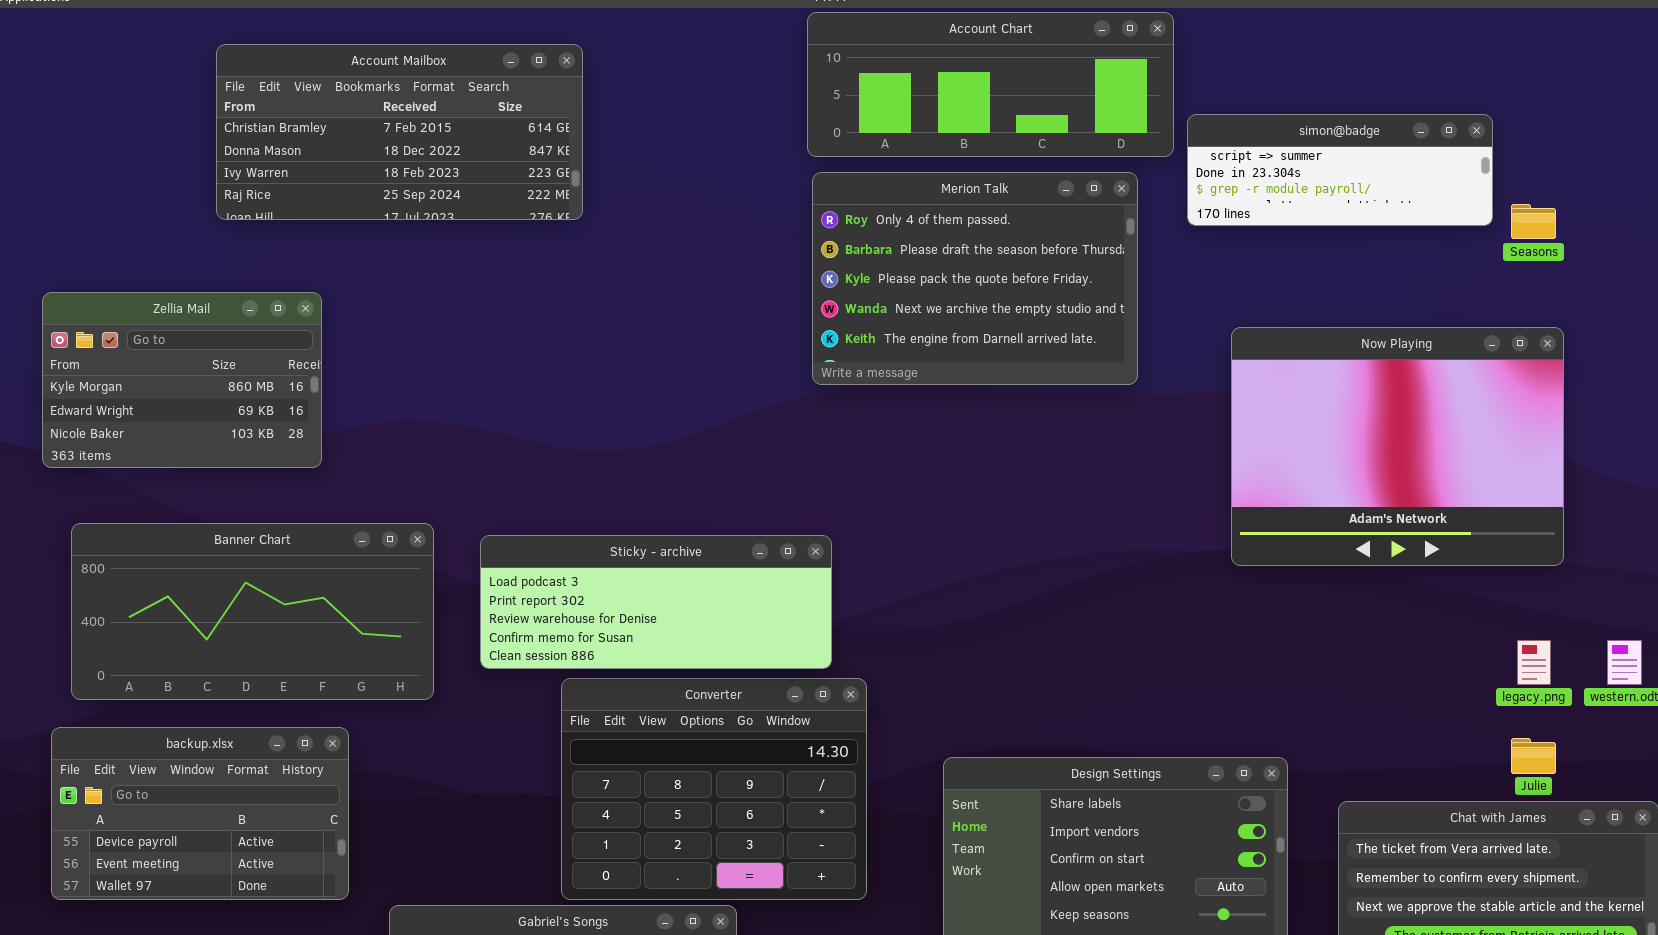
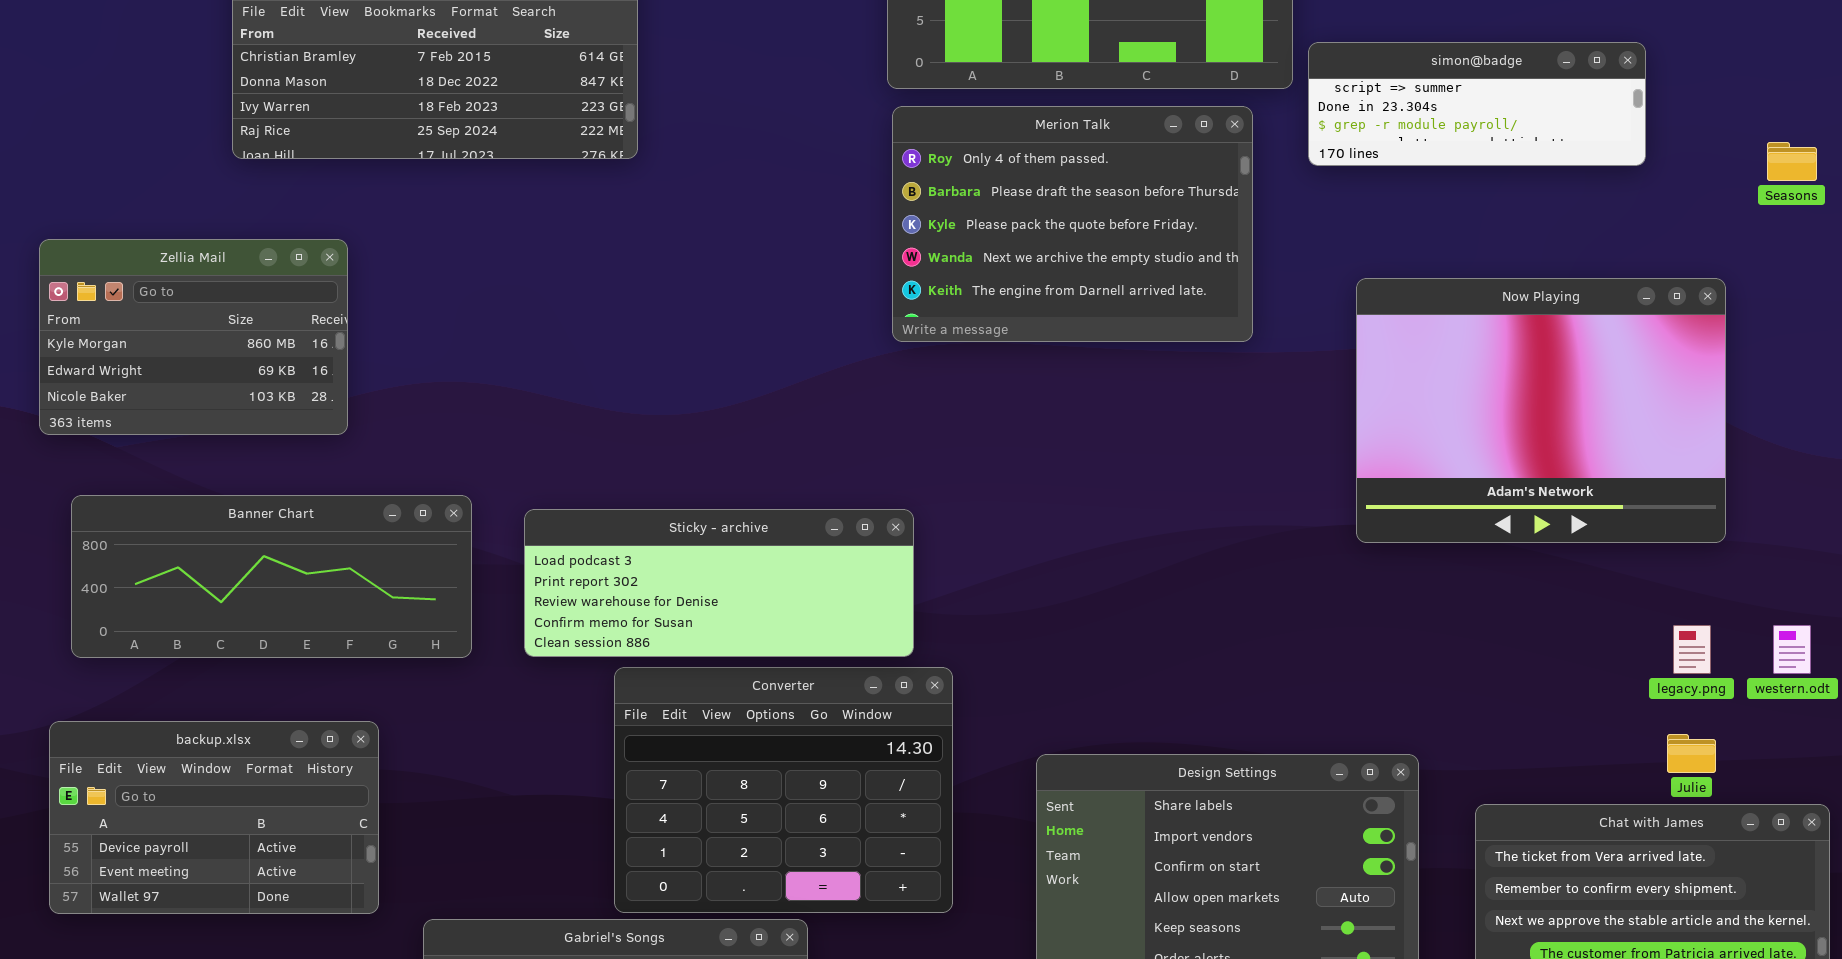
Seasons: [1511,204,1556,239] -> [1767,142,1817,181], moved
Banner Chart: [71,523,434,700] -> [71,495,472,658], resized

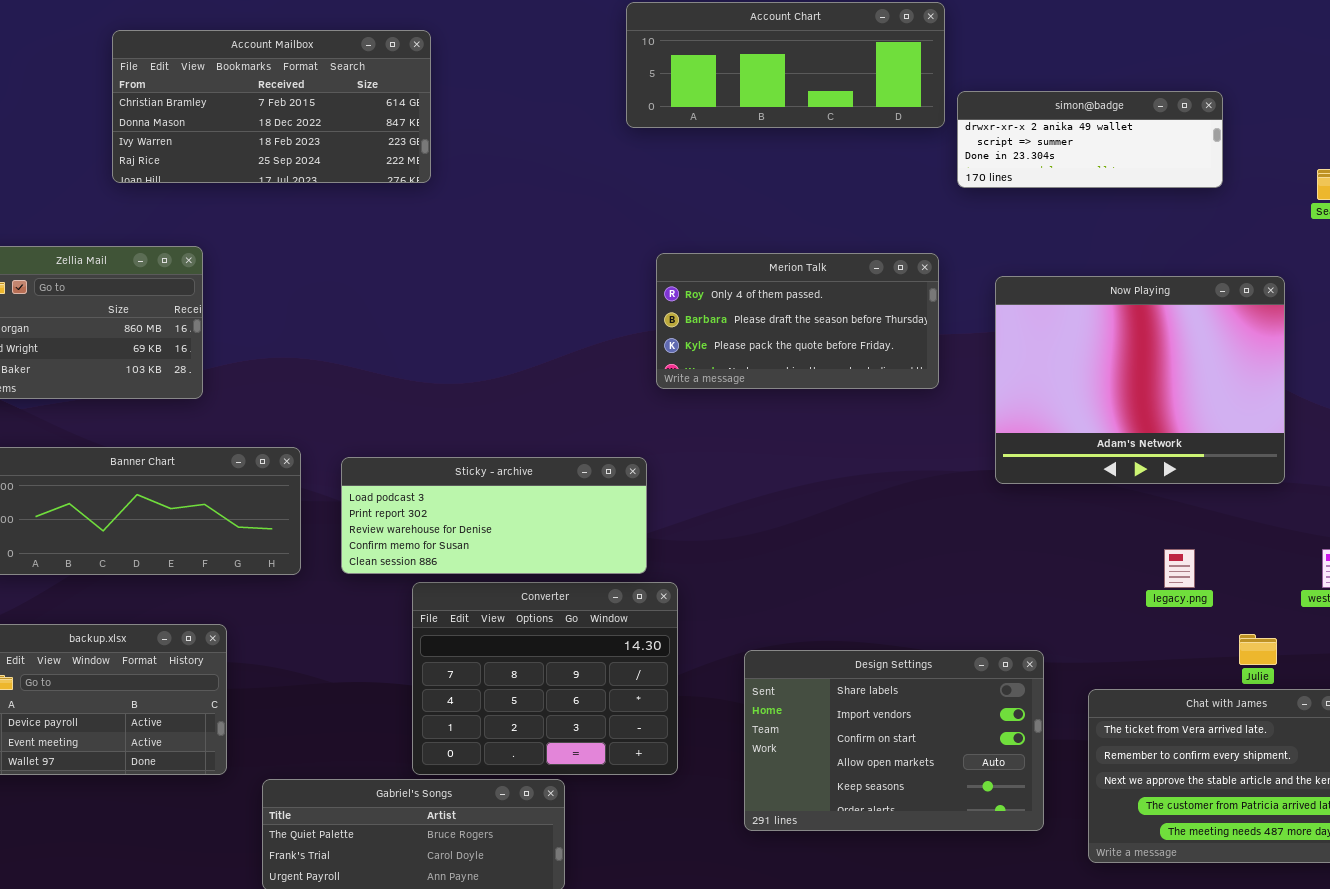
simon@badge: [1308,42,1646,166] -> [957,91,1223,188], scrolled up 1 row
Merion Talk: [892,106,1253,342] -> [656,253,939,389], moved, resized
legacy.png: [1673,625,1711,674] -> [1164,549,1195,588], moved

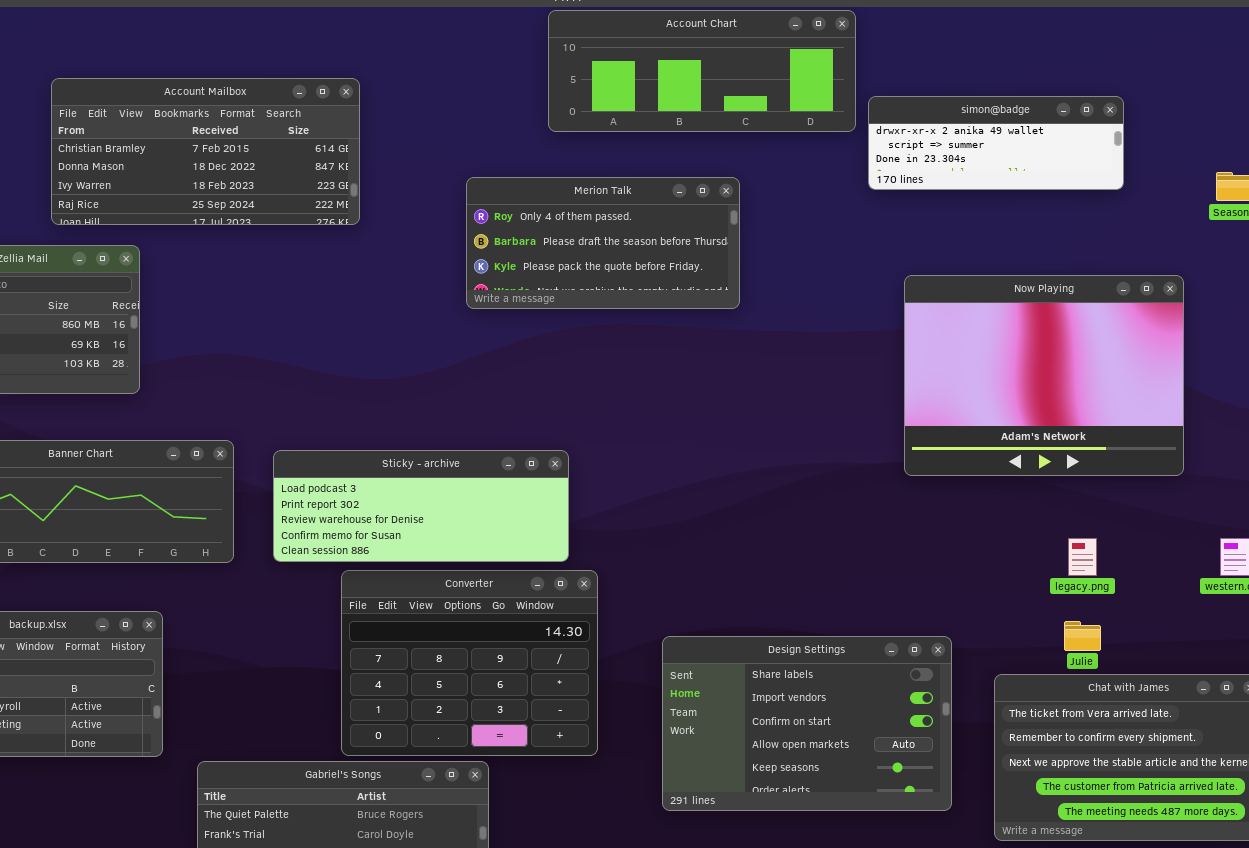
Account Mailbox: [112,30,431,183] -> [51,78,360,225], moved
Merion Talk: [656,253,939,389] -> [466,177,740,309], moved
Julie: [1239,634,1277,665] -> [1064,621,1101,651], moved

